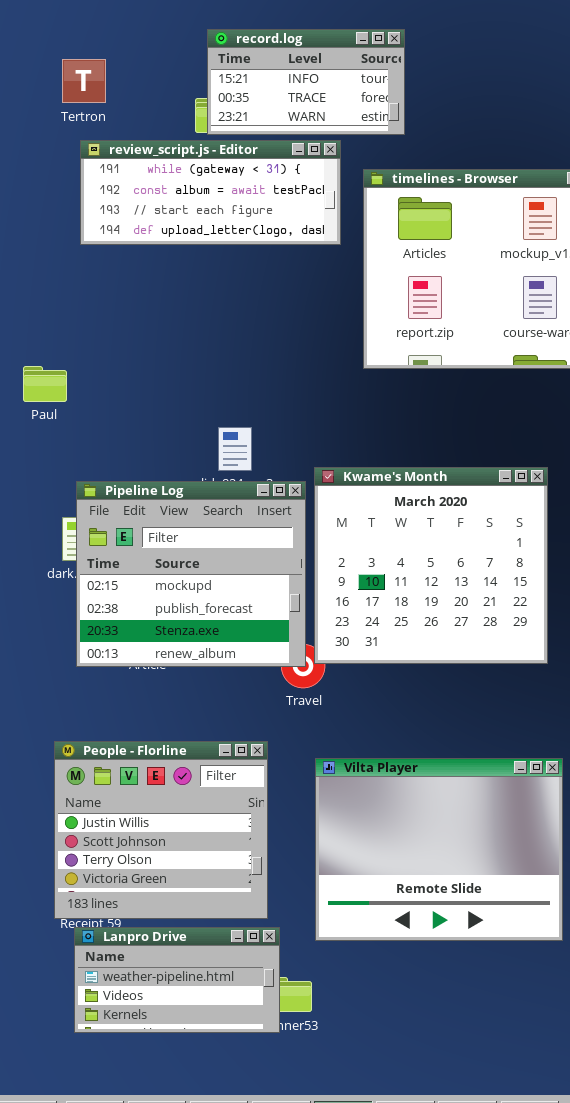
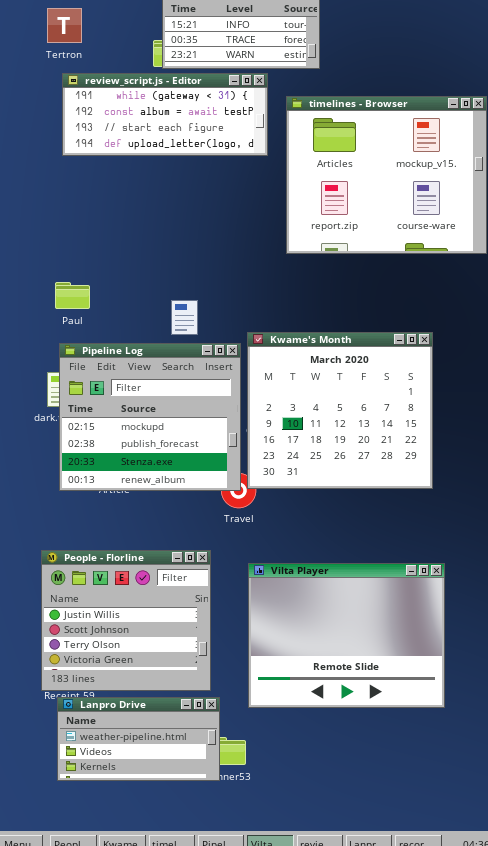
Paul: [23,366,67,402] -> [55,282,90,309], moved

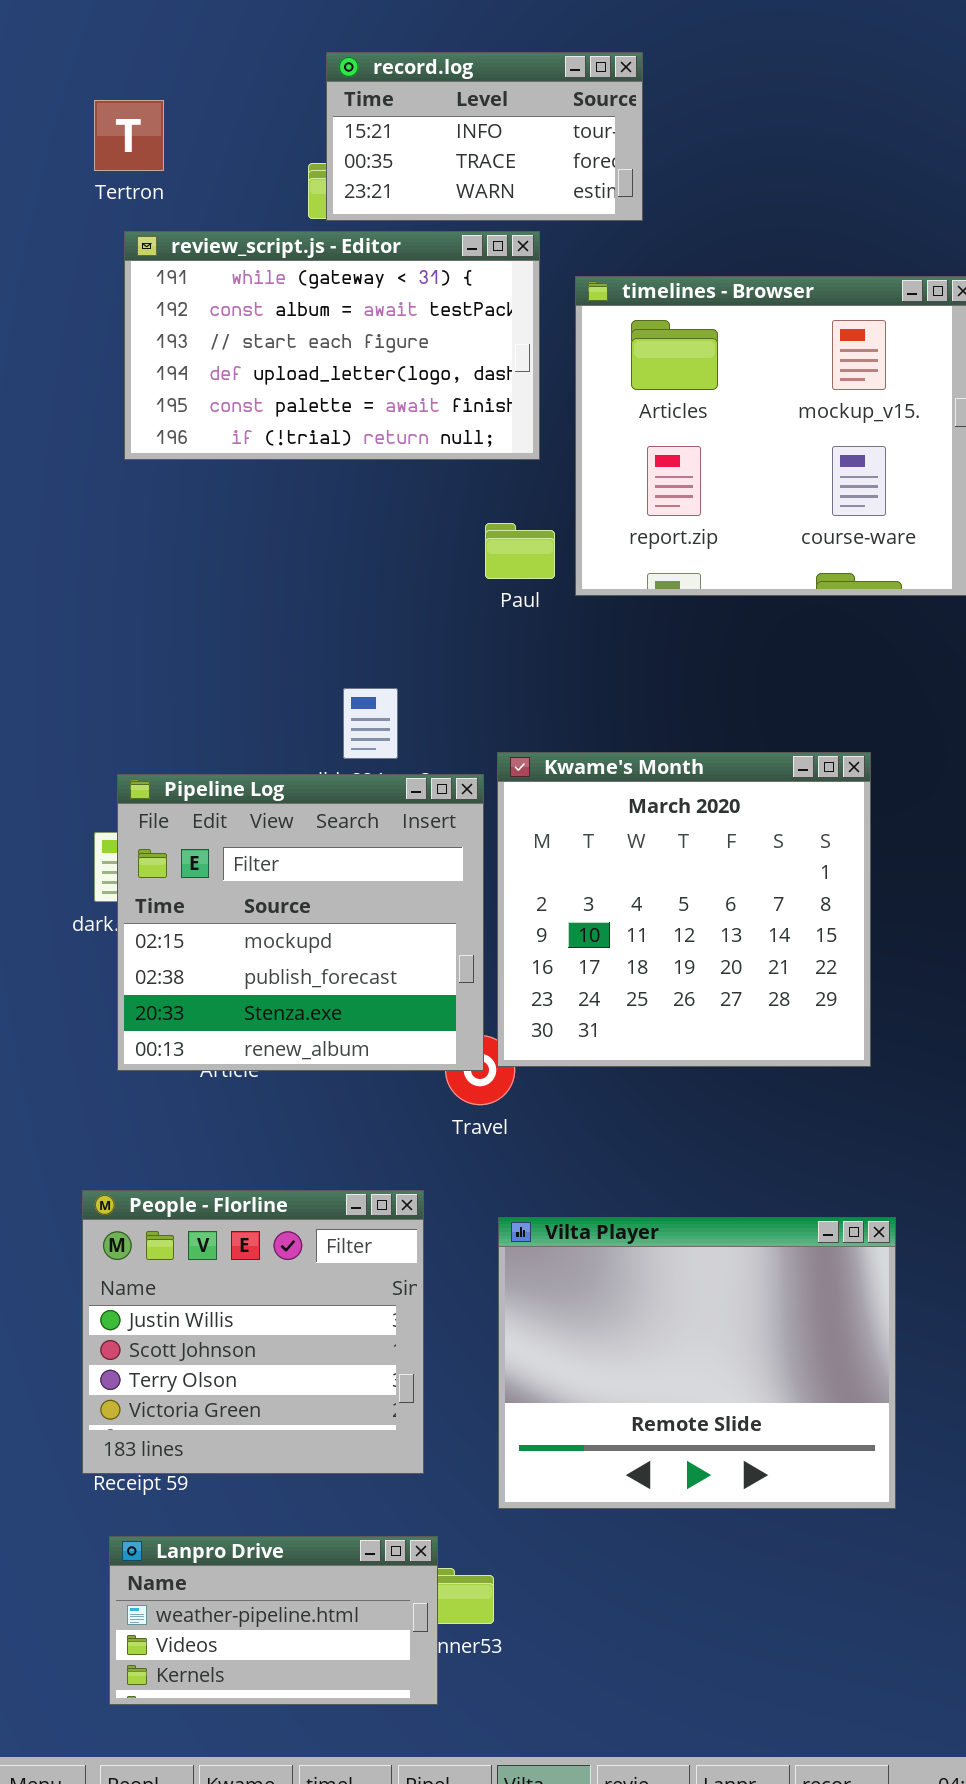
review_script.js - Editor: [62,73,268,156] -> [124,231,540,460], resized
Paul: [55,282,90,309] -> [485,523,555,579], moved
Lanpro Drive: [57,697,220,781] -> [109,1536,438,1705], moved

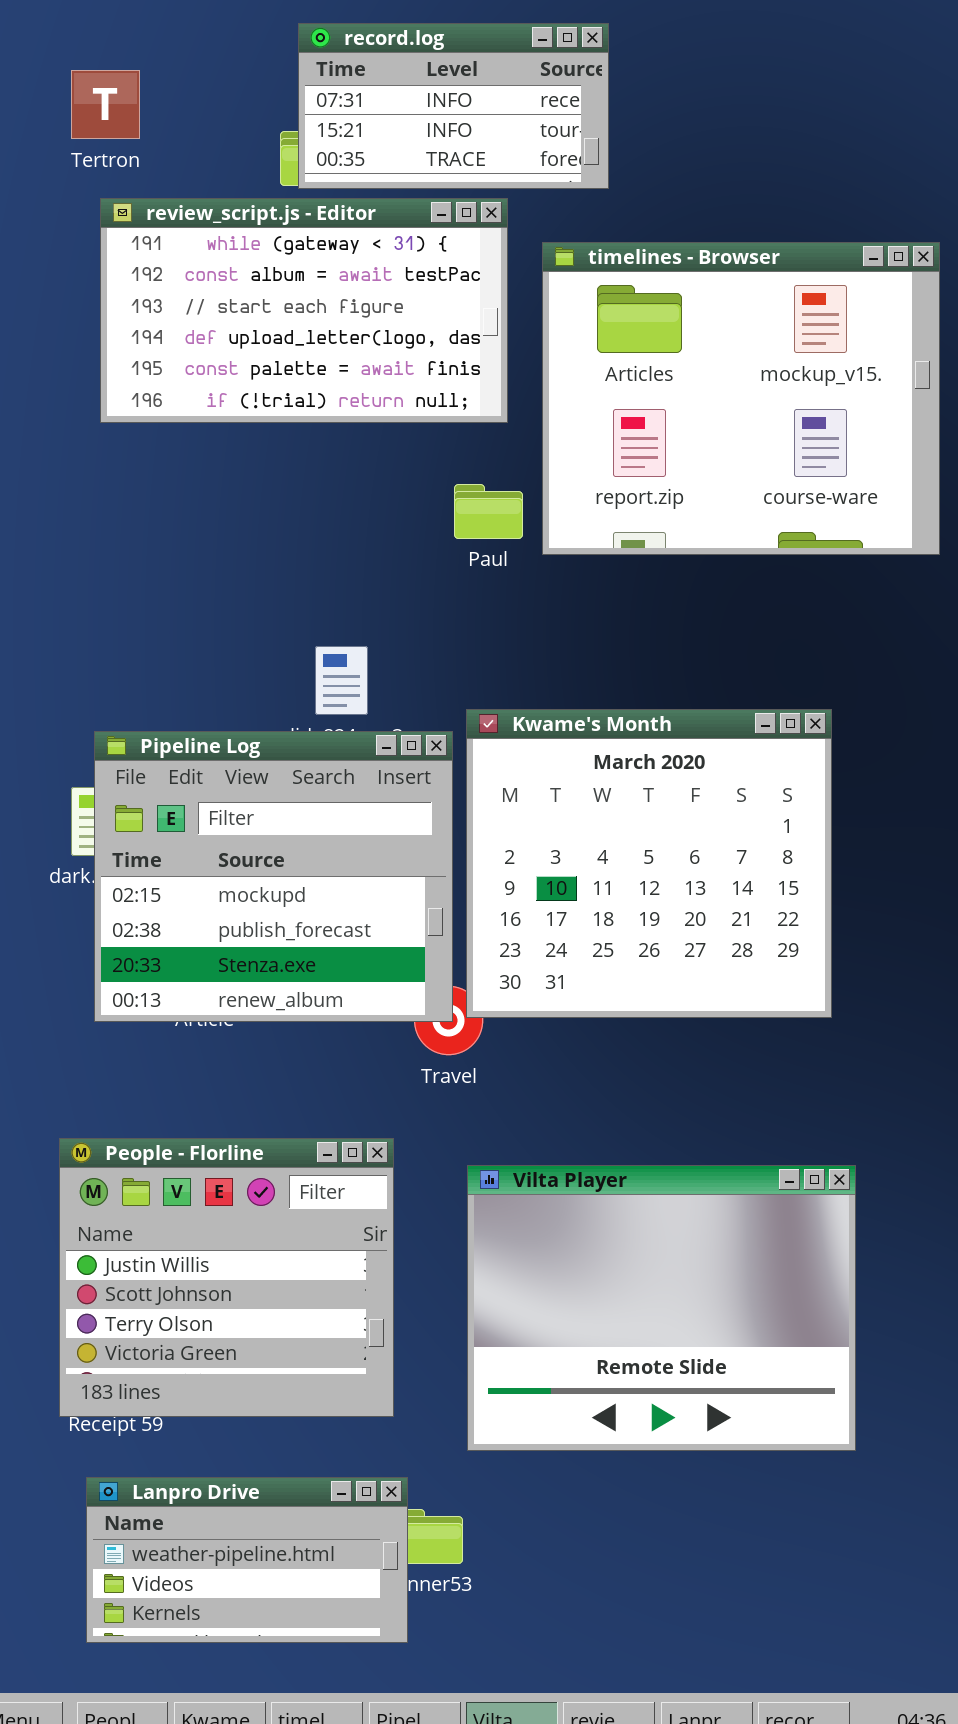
record.log: [326,52,643,221] -> [298,23,609,189], scrolled up 1 row

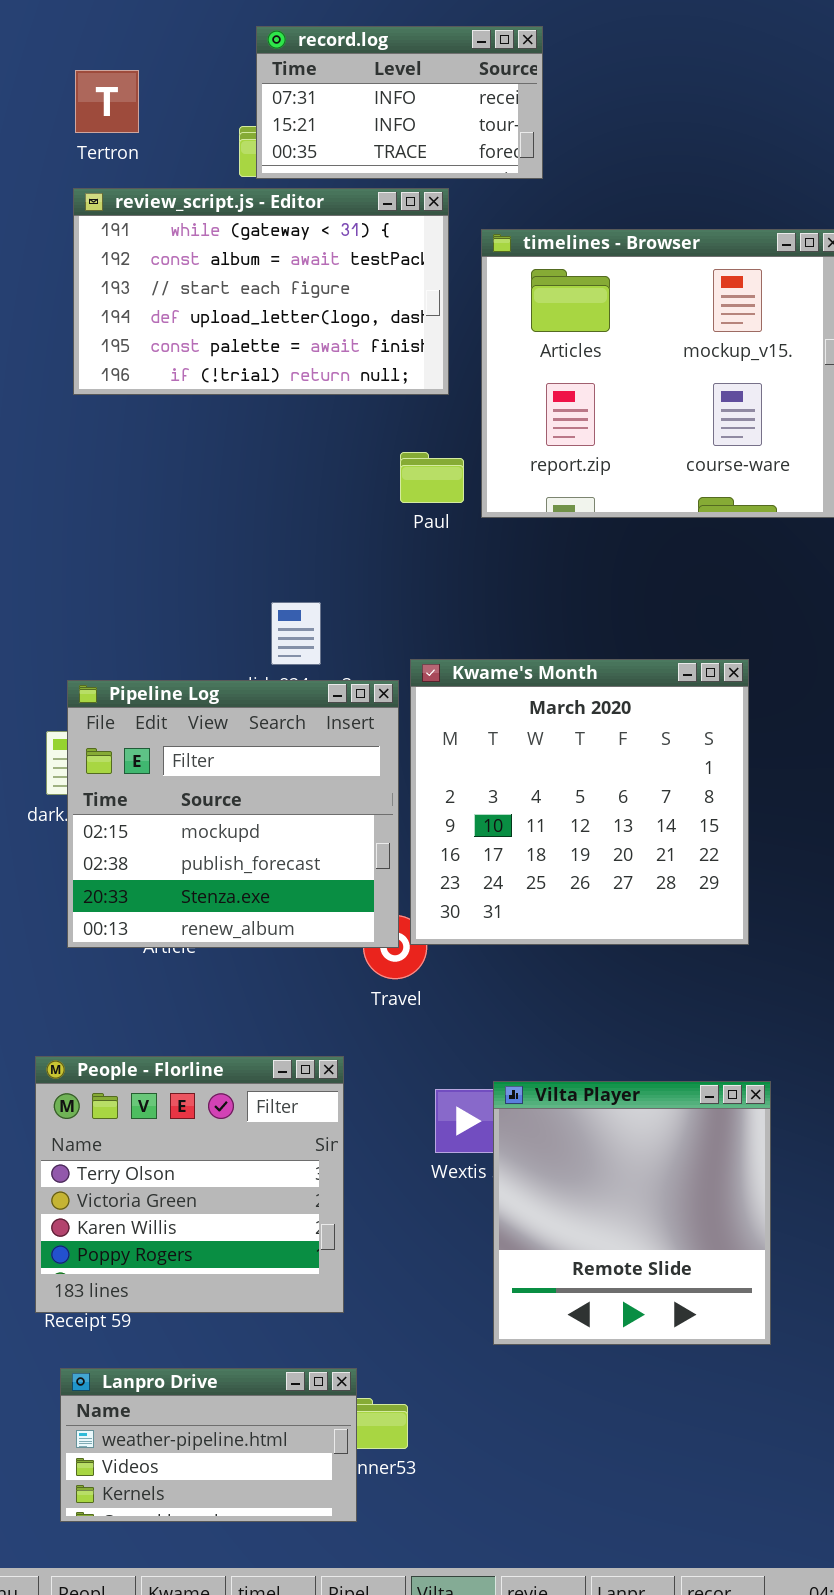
Tertron: [71,70,140,139] -> [75,70,139,133], moved
People - Florline: [59,1138,394,1417] -> [35,1056,344,1313], scrolled down 2 rows
Vilta Player: [467,1165,856,1451] -> [493,1081,771,1345], resized

